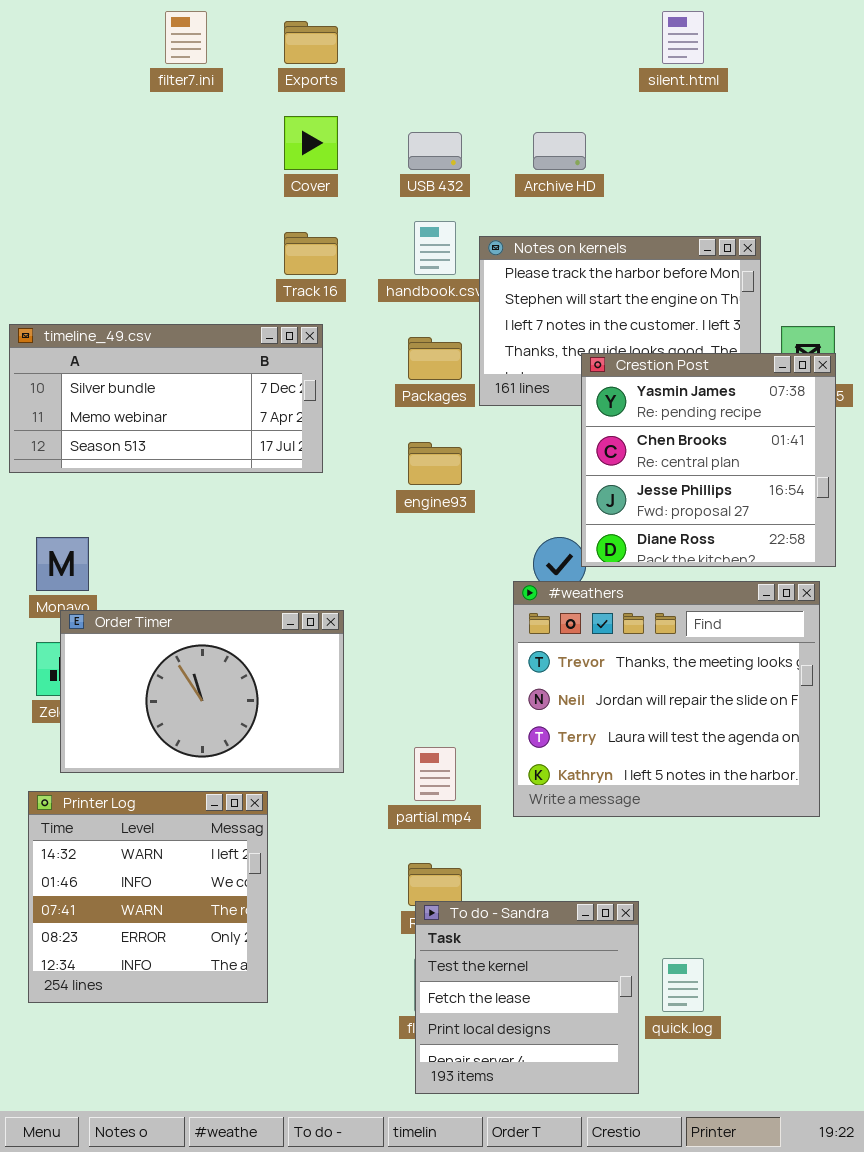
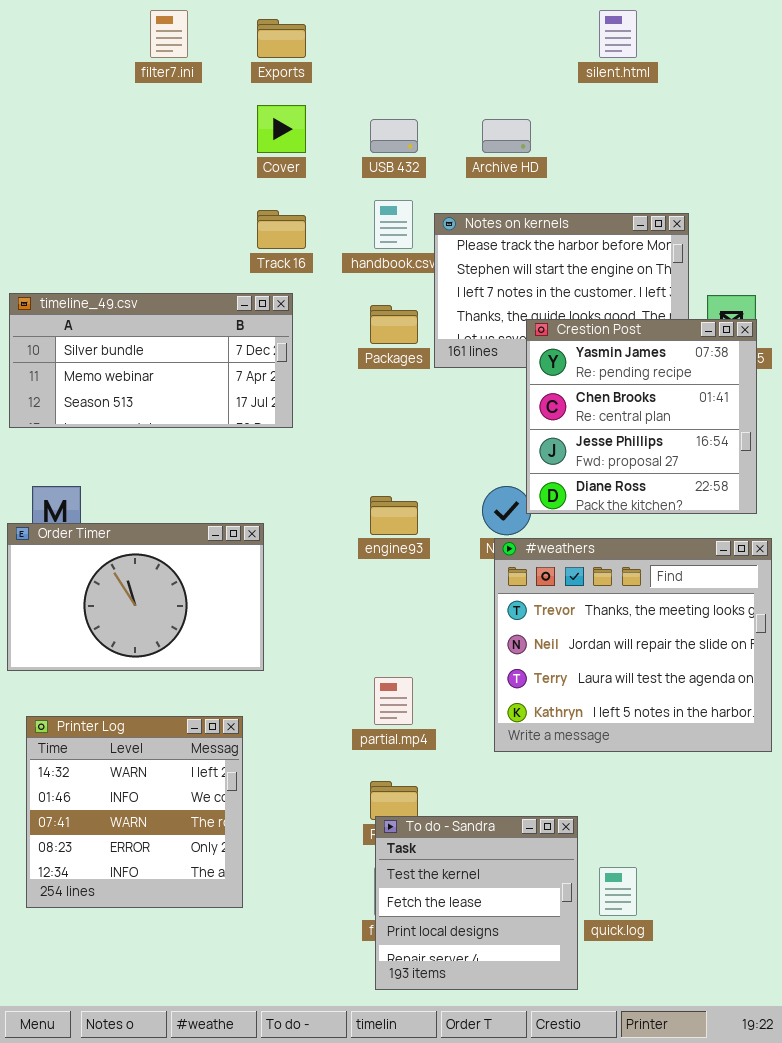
engine93: [408,442,462,485] -> [370,496,418,535], moved
#weathers: [513,581,820,817] -> [494,538,772,752], moved
Order Timer: [60,610,344,773] -> [7,523,264,671], moved

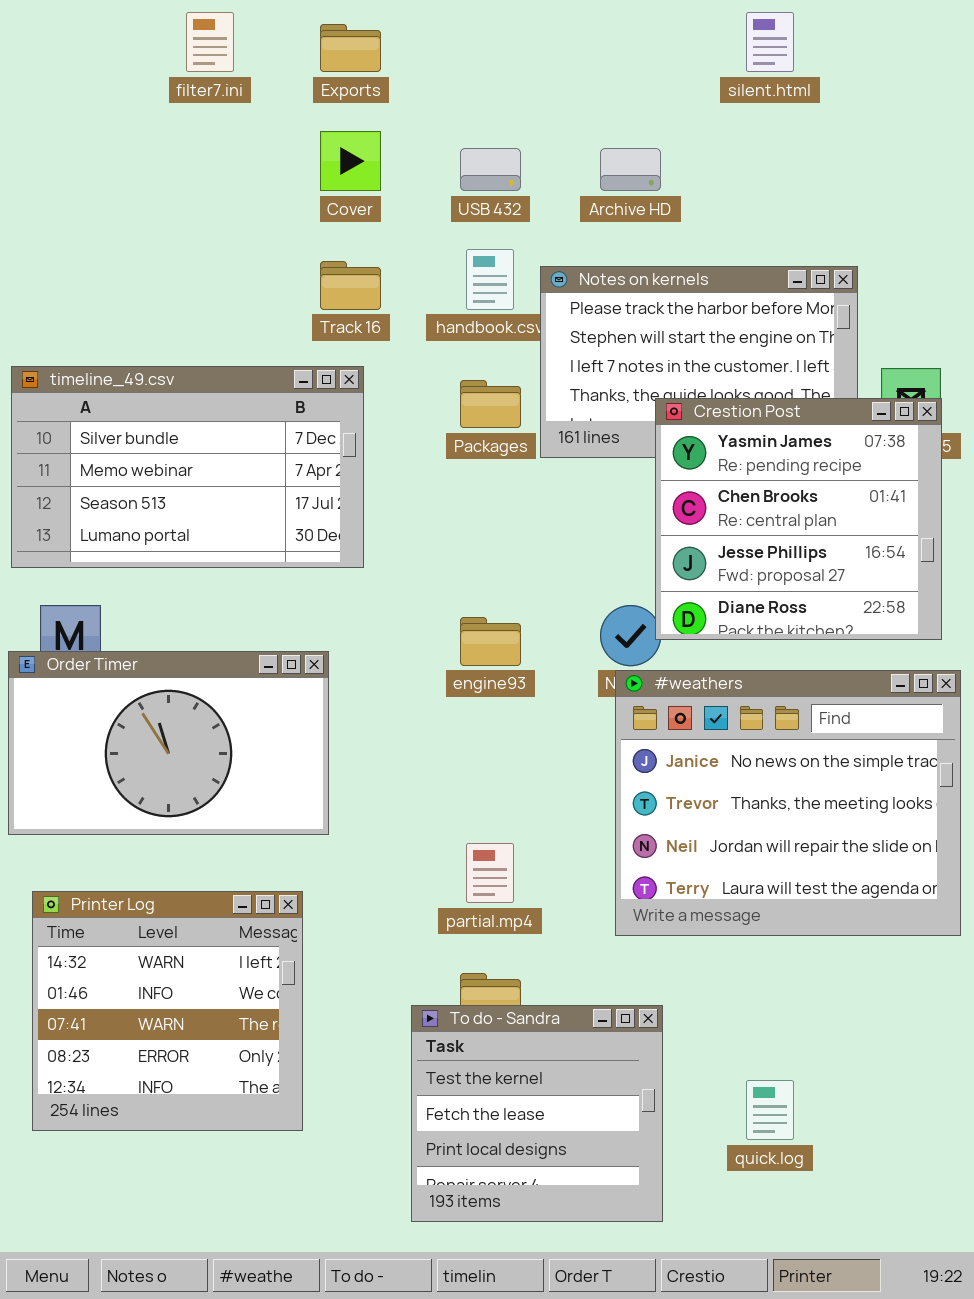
timeline_49.csv: [9,293,293,428] -> [11,366,364,568], resized
#weathers: [494,538,772,752] -> [615,670,961,936], scrolled up 1 row
To do - Sandra: [375,816,578,990] -> [411,1005,663,1222], moved

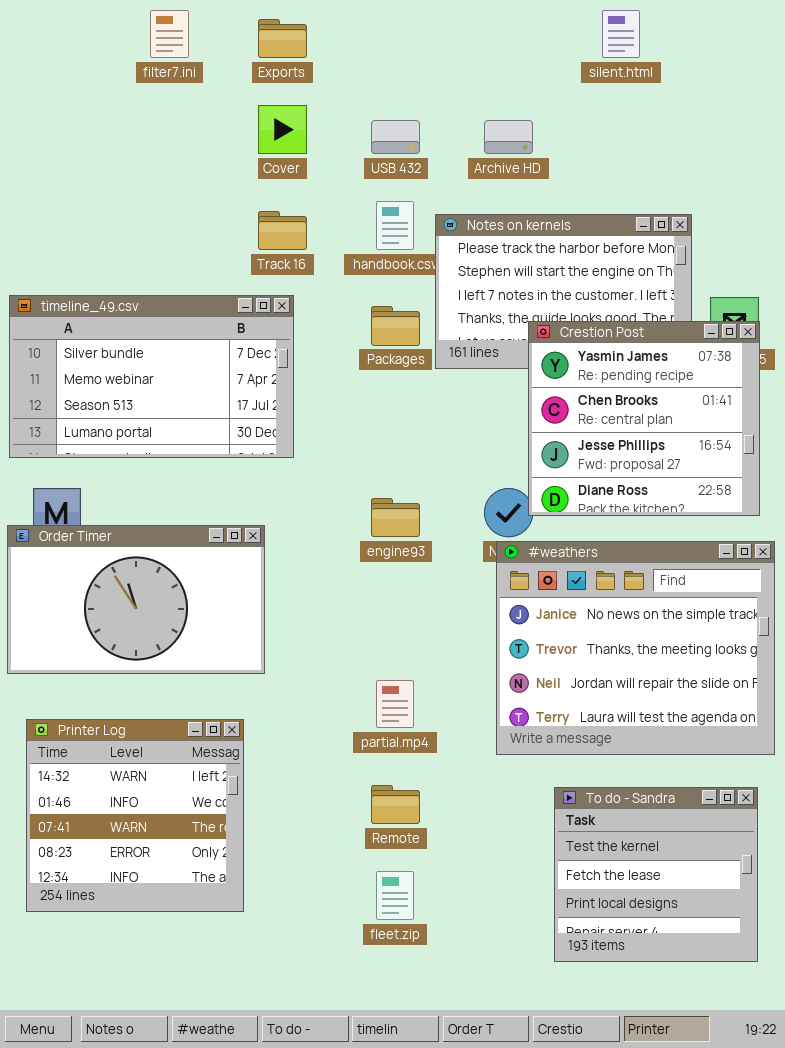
To do - Sandra: [411,1005,663,1222] -> [554,787,758,962], moved

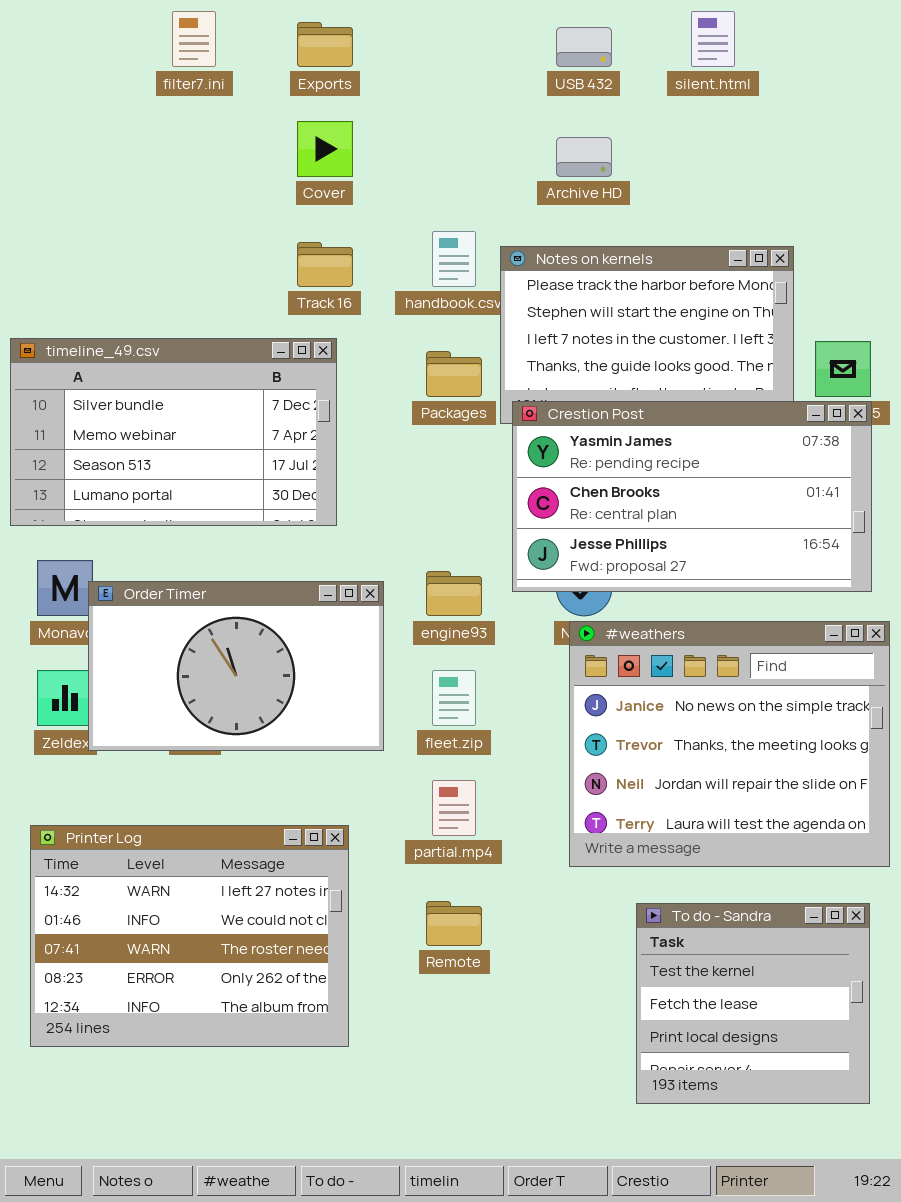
USB 432: [371,120,420,154] -> [556,27,612,67], moved
Crestion Post: [528,321,760,516] -> [512,401,872,592], resized
Order Timer: [7,525,265,674] -> [88,581,384,751], moved
Printer Log: [26,719,244,912] -> [30,825,349,1047], resized
fleet.zip: [376,871,414,920] -> [432,670,476,726], moved

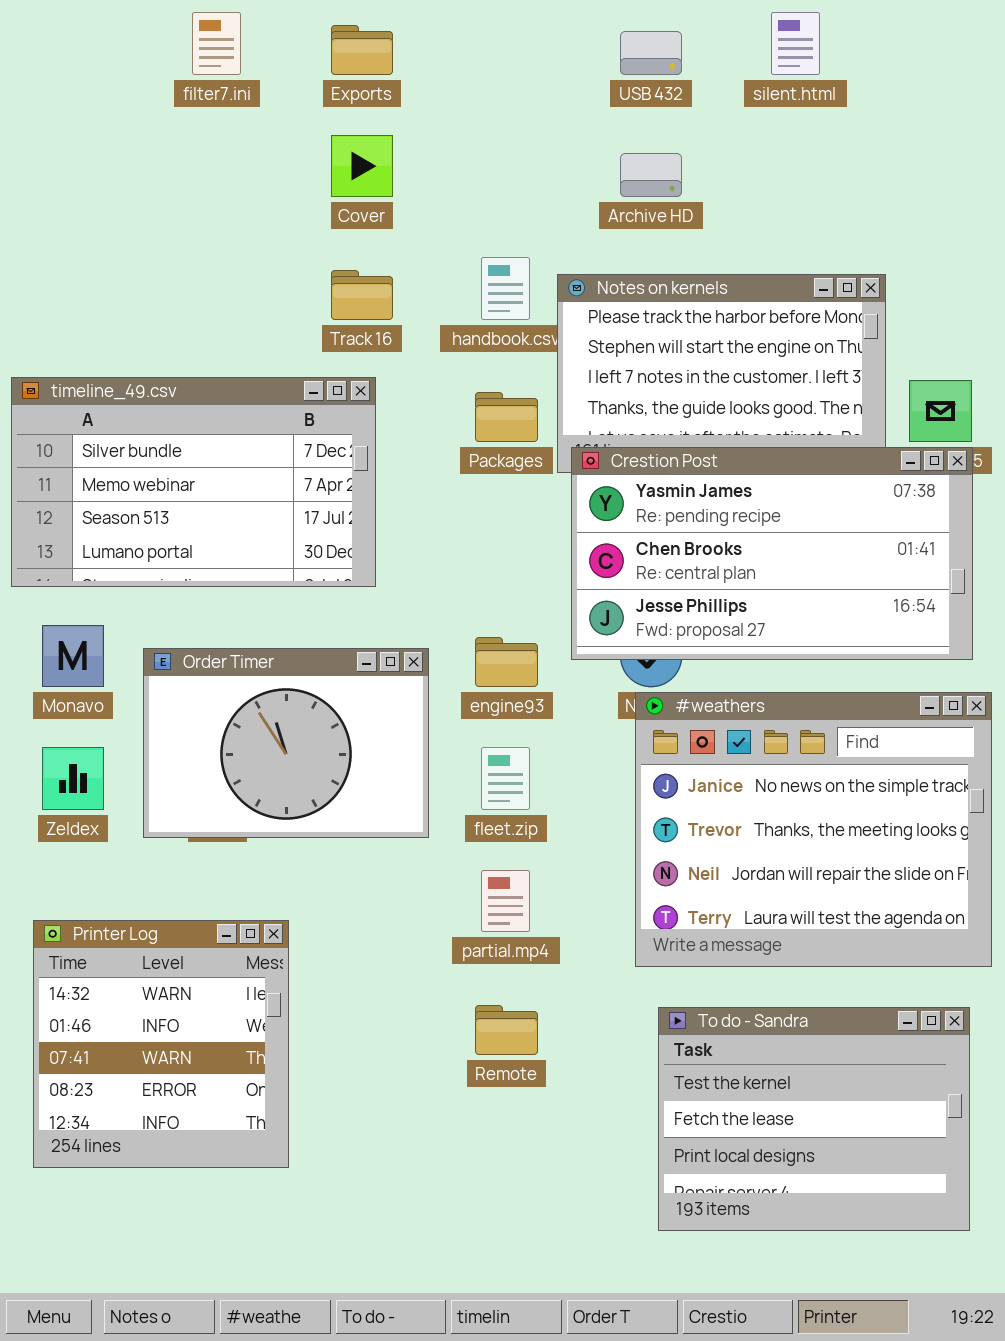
Order Timer: [88,581,384,751] -> [143,648,429,838], resized
Printer Log: [30,825,349,1047] -> [33,920,289,1168], resized
To do - Sandra: [636,903,870,1104] -> [658,1007,970,1231], resized

